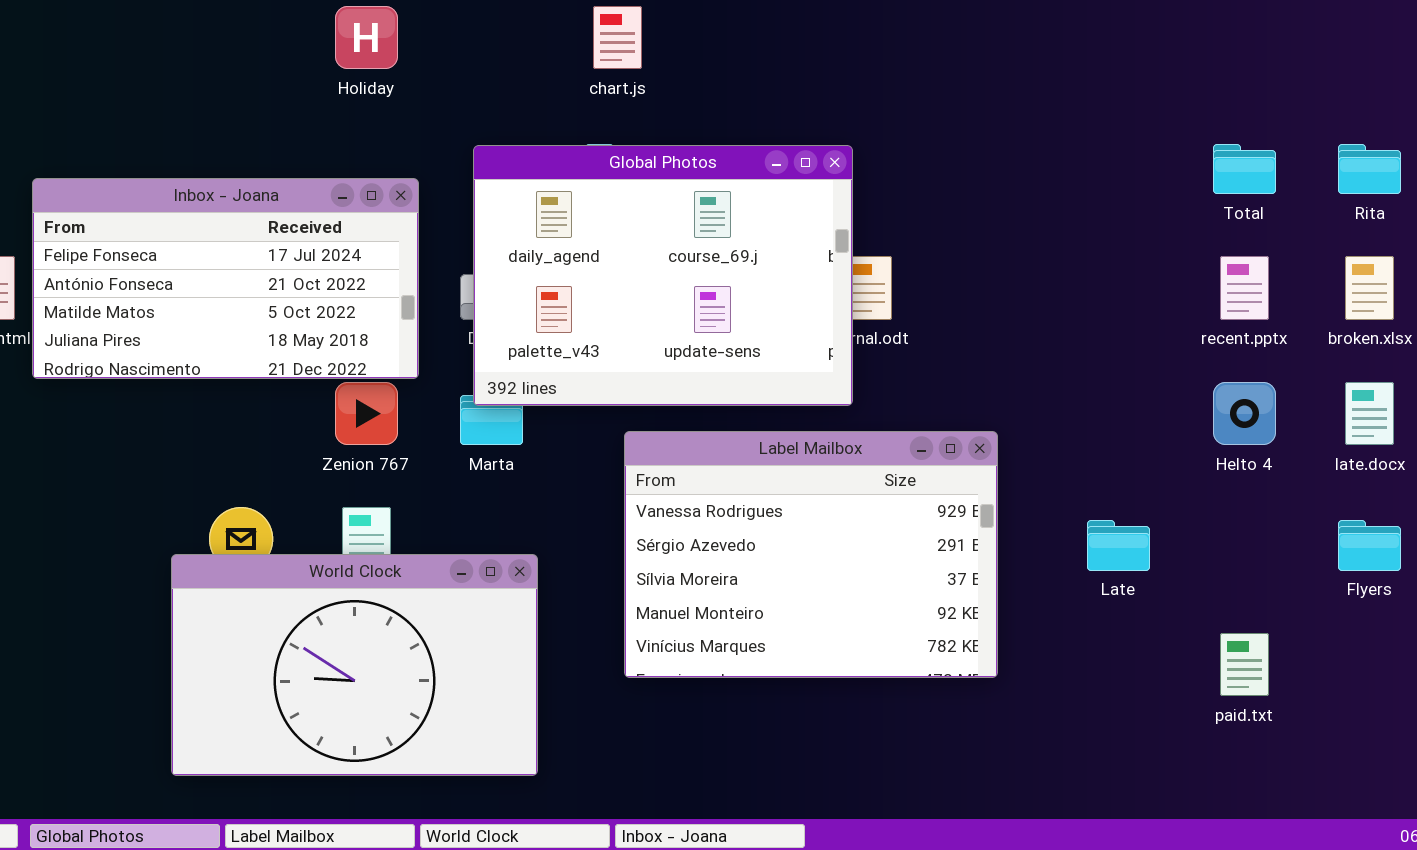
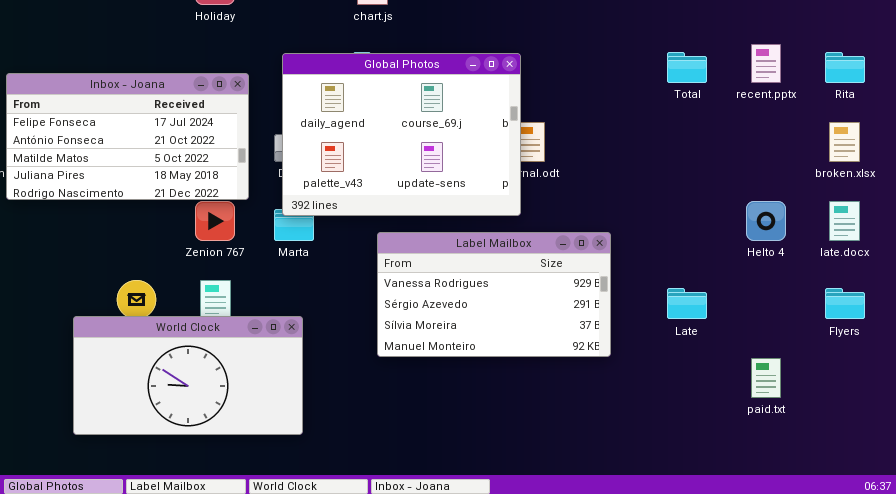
Total: [1213,144,1276,194] -> [667,52,707,83], moved
recent.pptx: [1220,256,1269,320] -> [751,44,781,83], moved
Label Mailbox: [624,431,998,678] -> [377,232,611,357], resized
World Clock: [171,554,538,776] -> [73,316,303,435], moved, resized

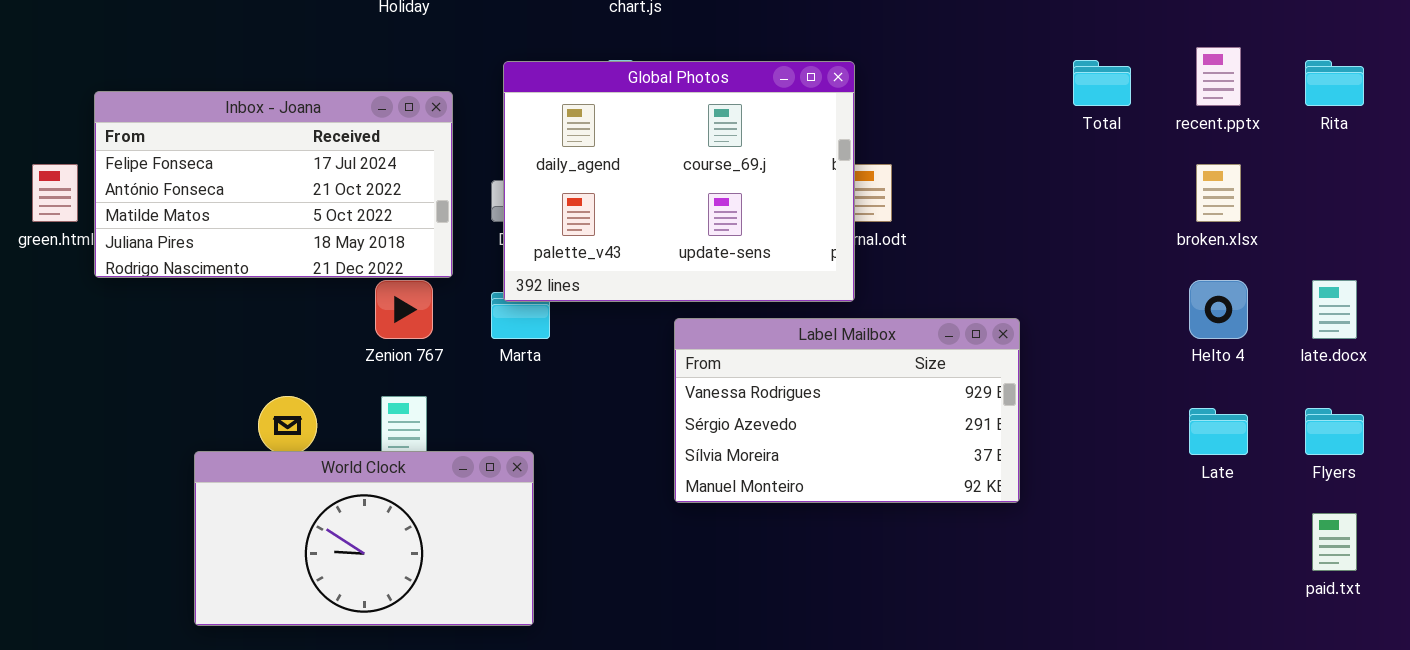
broken.xlsx: [829,122,860,162] -> [1196,164,1241,222], moved
Label Mailbox: [377,232,611,357] -> [674,318,1020,503], moved
Late: [667,288,707,319] -> [1189,408,1248,455], moved
paid.txt: [751,358,781,398] -> [1312,513,1357,571], moved

